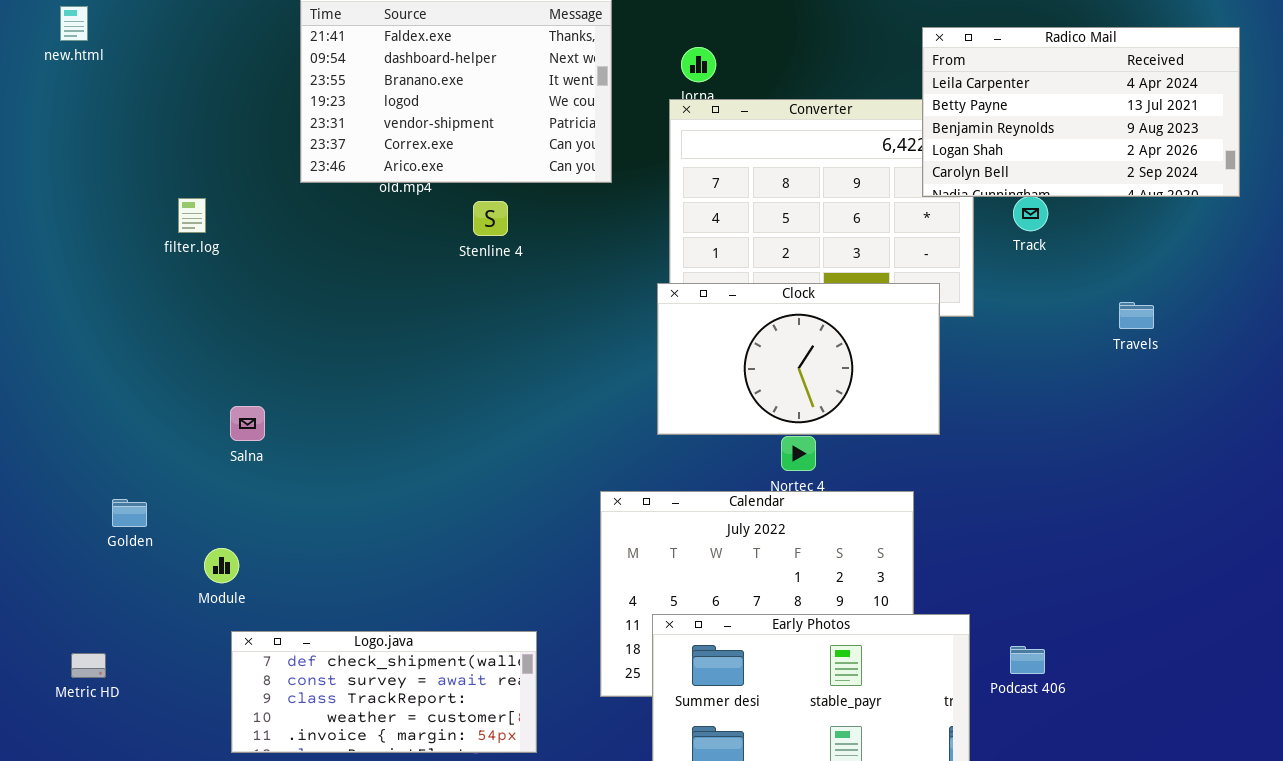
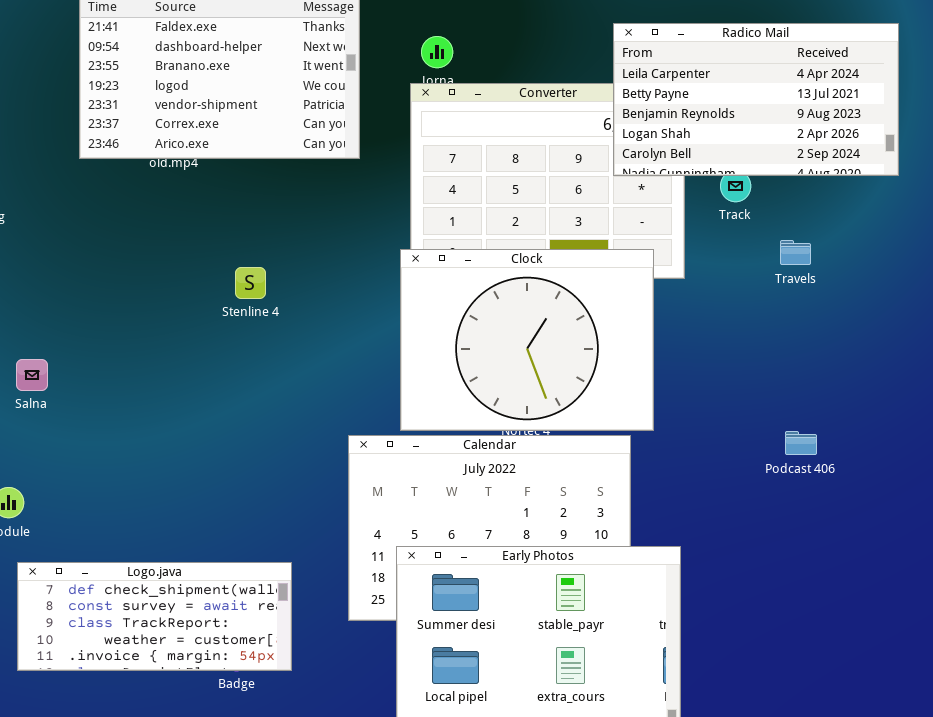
Radico Mail: [922,27,1240,197] -> [613,23,899,176], moved
Stenline 4: [473,201,508,236] -> [235,267,266,299], moved
Clock: [657,283,940,435] -> [400,249,654,431], resized
Travels: [1119,302,1154,329] -> [780,240,811,265], moved
Podcast 406: [1010,646,1045,674] -> [785,431,817,455], moved

